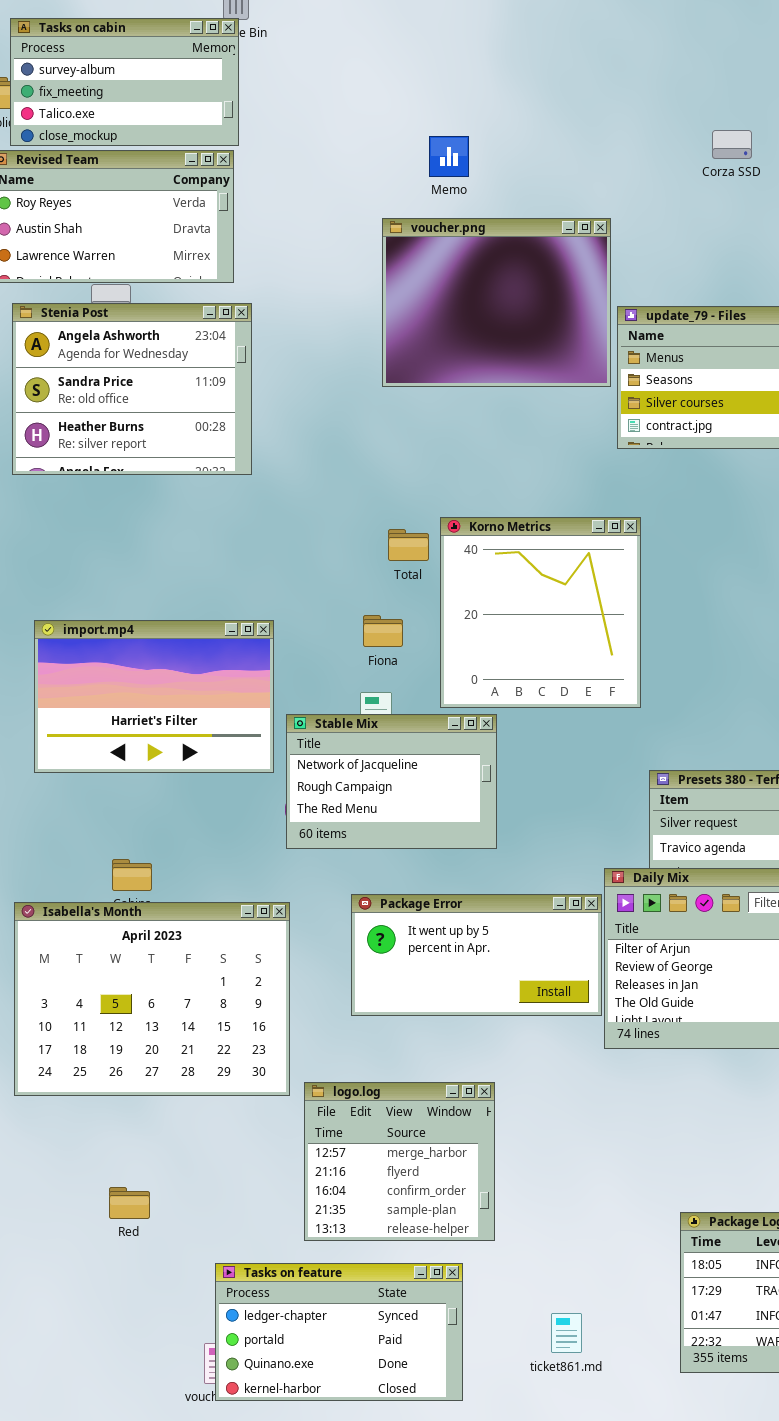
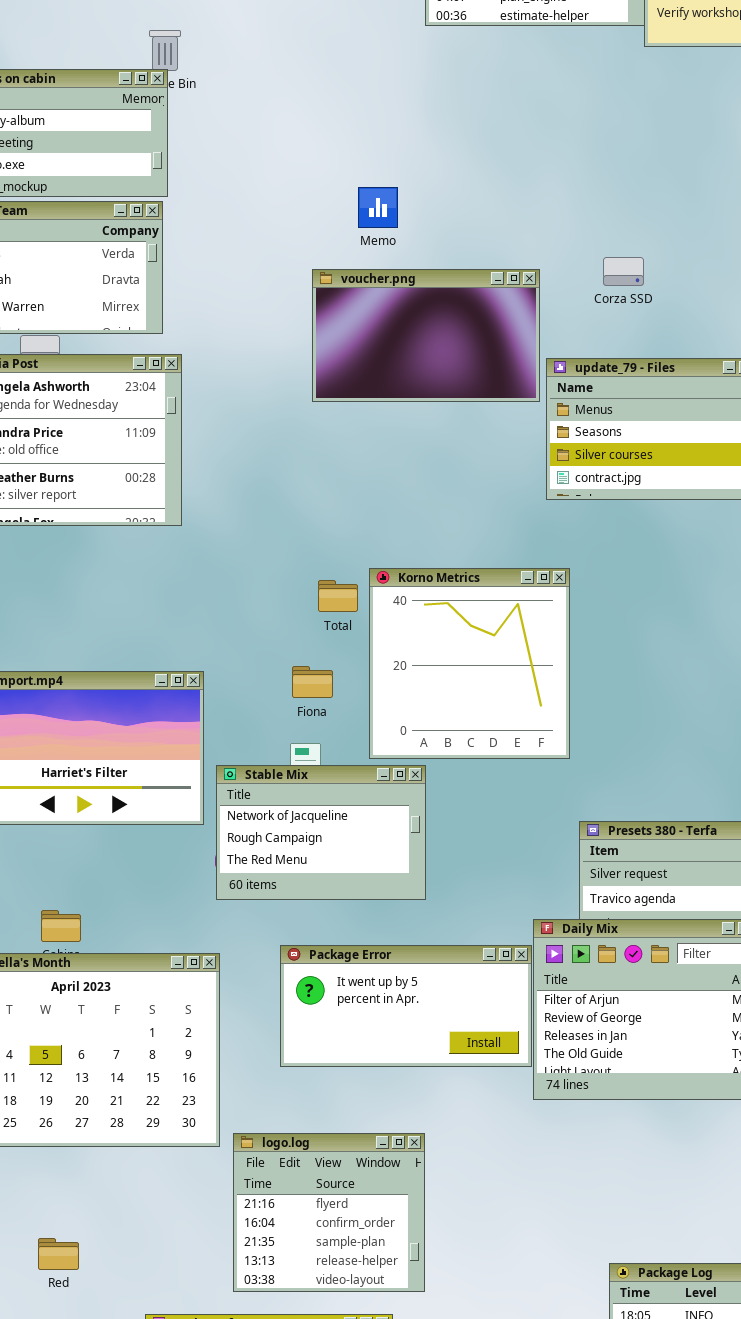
Corza SSD: [712,130,752,159] -> [603,257,644,286], moved
voucher.png: [382,218,611,387] -> [312,269,540,402], resized
logo.log: [304,1082,495,1241] -> [233,1133,425,1292], scrolled down 1 row

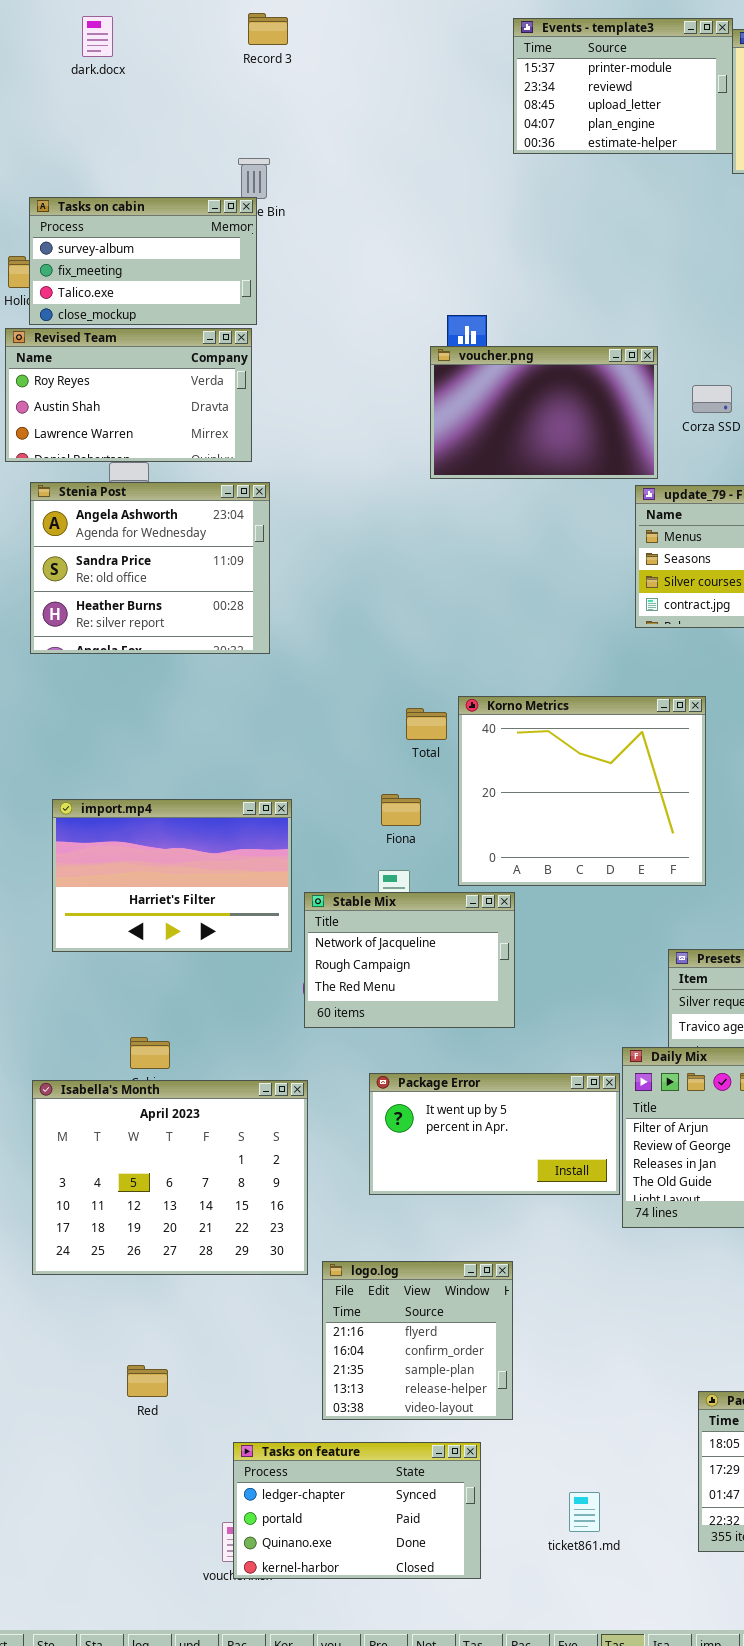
voucher.png: [312,269,540,402] -> [430,346,658,479], moved
Korno Metrics: [369,568,570,759] -> [458,696,706,886], resized

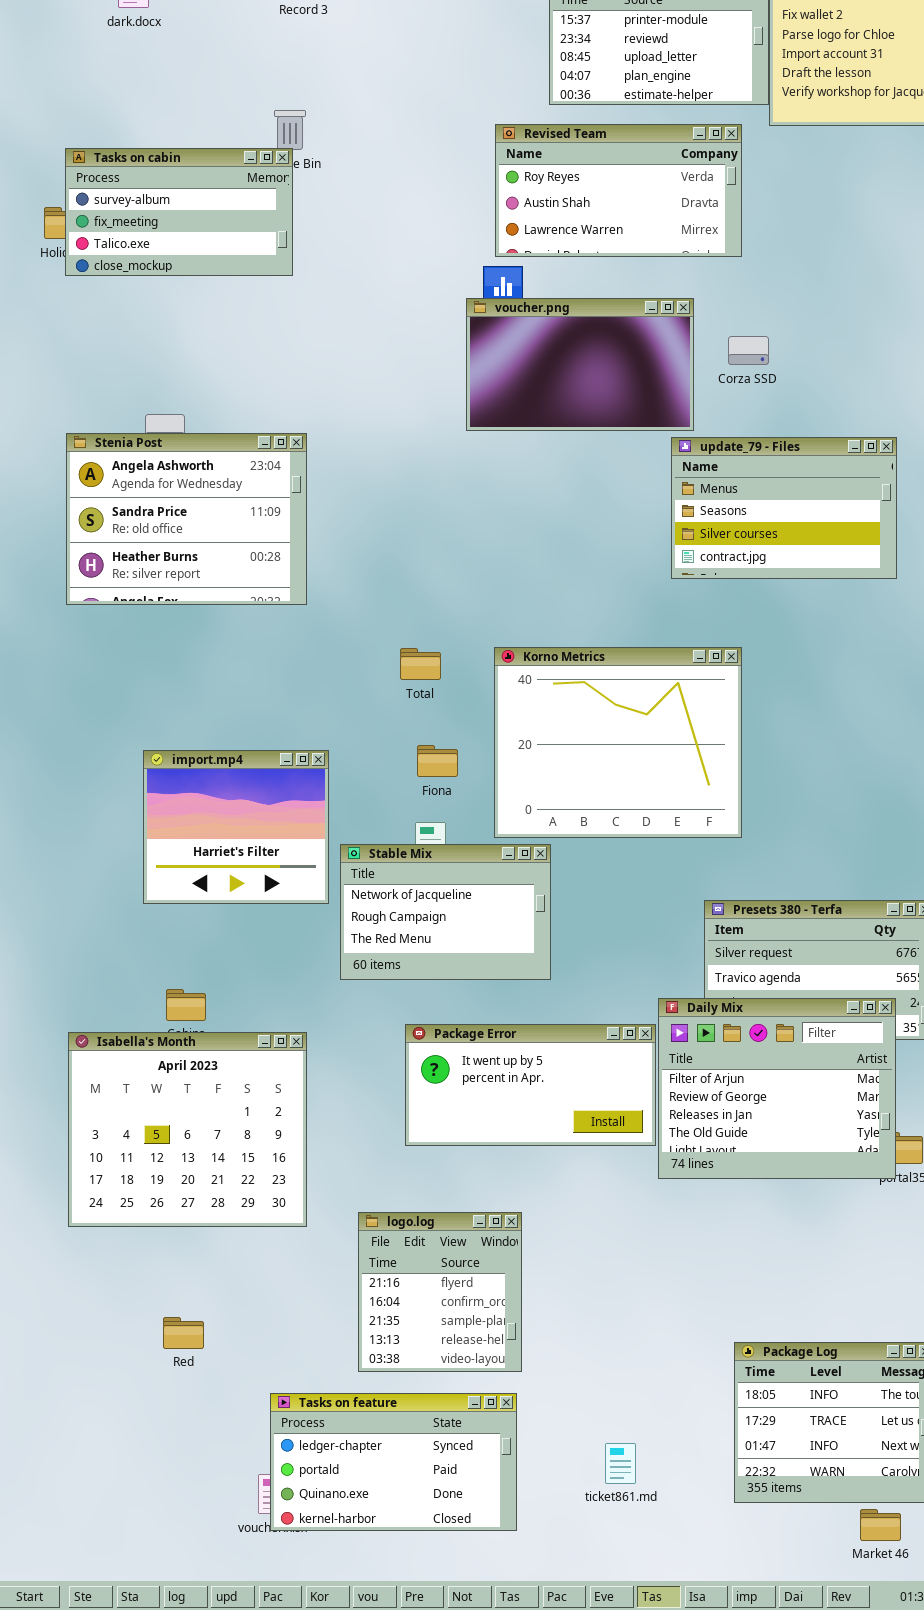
Revised Team: [5,328,252,462] -> [495,124,742,257], moved
Total: [406,708,447,740] -> [400,648,441,680], moved
import.mp4: [52,799,292,952] -> [143,750,329,904], resized
Isabella's Month: [32,1080,308,1275] -> [68,1032,307,1227], resized
logo.log: [322,1261,513,1420] -> [358,1212,522,1372], resized

